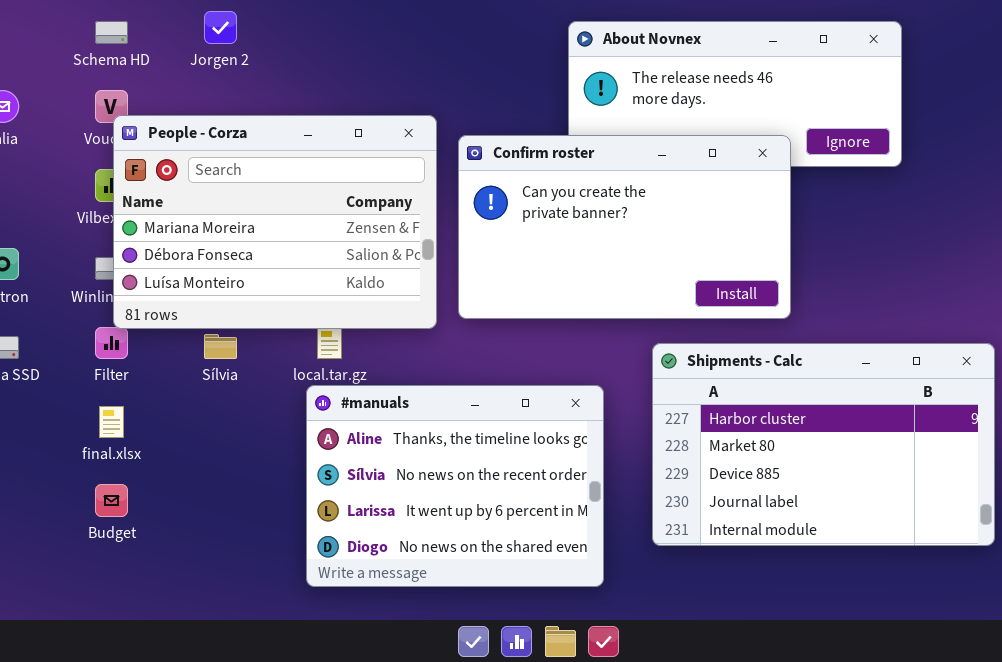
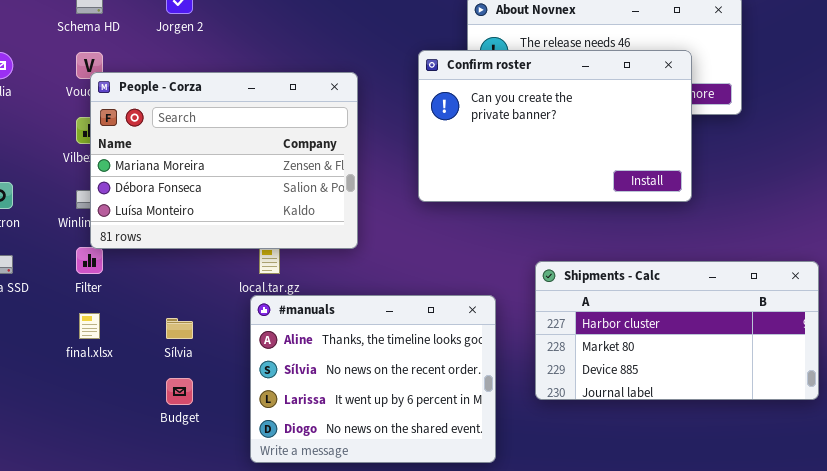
Confirm roster: [458,135,791,319] -> [418,50,692,202], moved
Sílvia: [204,334,237,359] -> [166,318,193,339], moved
Shipments - Calc: [652,343,995,546] -> [535,261,819,400], resized
Budget: [95,484,128,517] -> [166,378,193,405], moved

